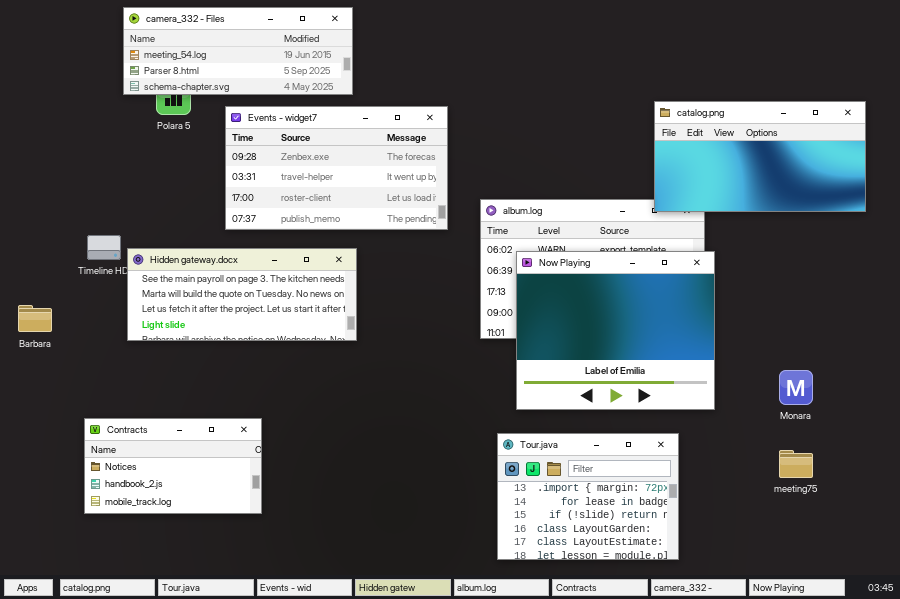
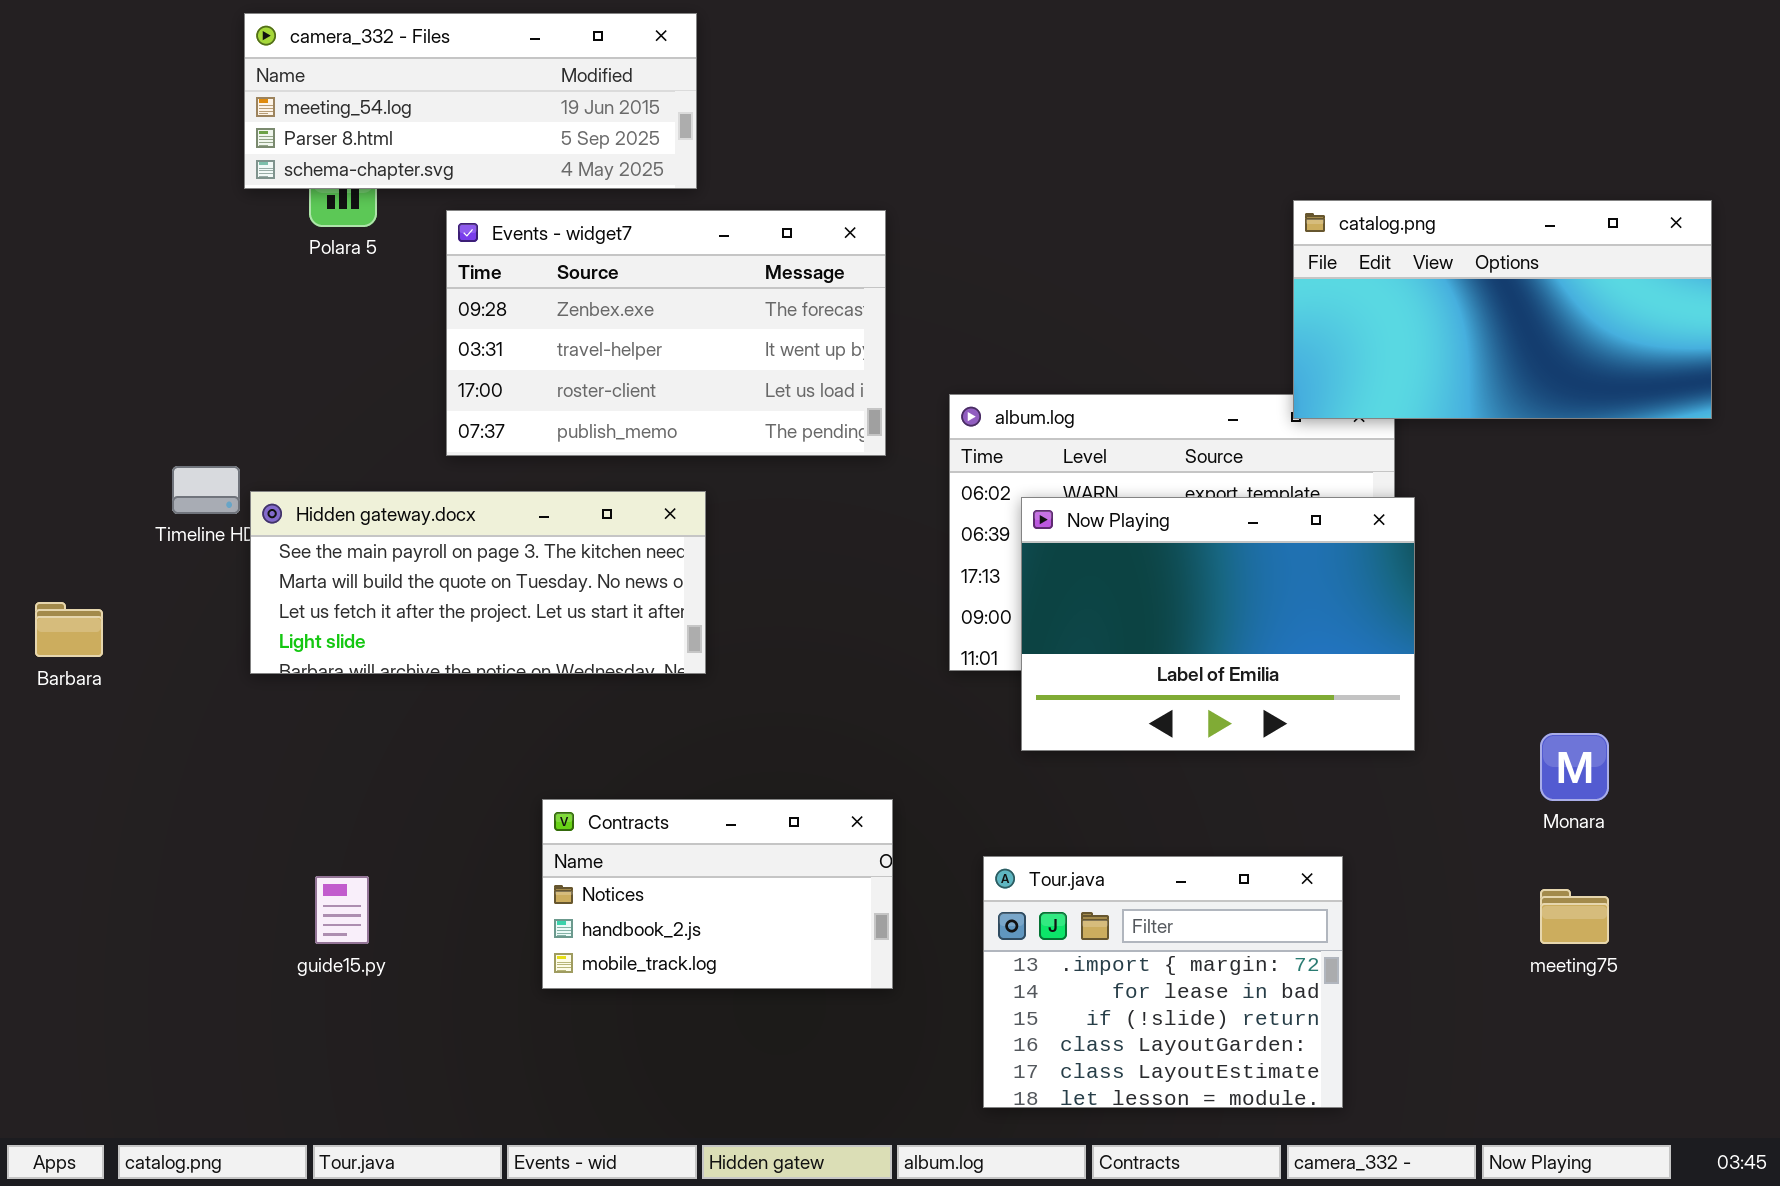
Now Playing: [516,251,715,410] -> [1021,497,1415,751], resized
Contracts: [84,418,262,514] -> [542,799,893,989], moved

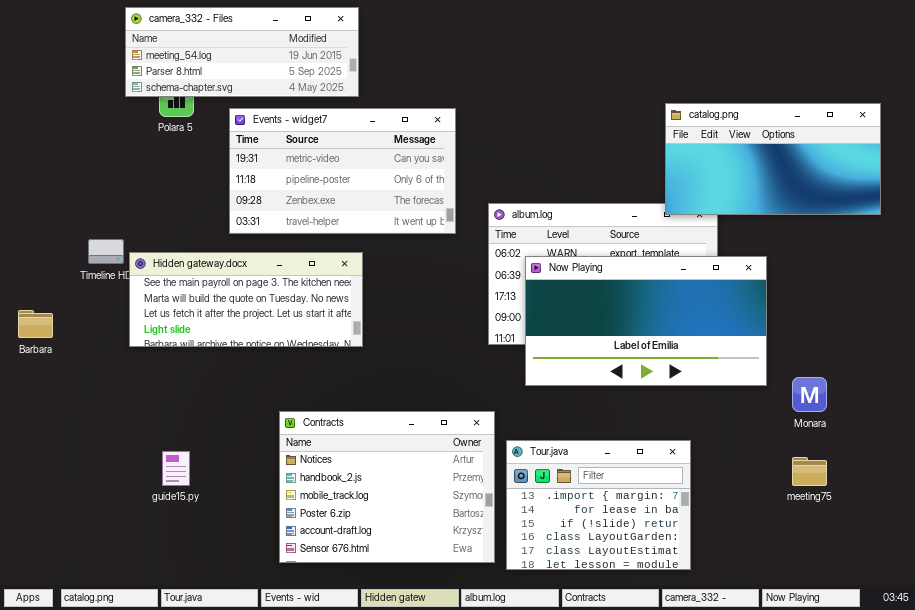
Events - widget7: [446,210,886,456] -> [229,108,456,234], scrolled up 2 rows
Now Playing: [1021,497,1415,751] -> [525,256,767,386], resized
Contracts: [542,799,893,989] -> [279,411,495,563], resized

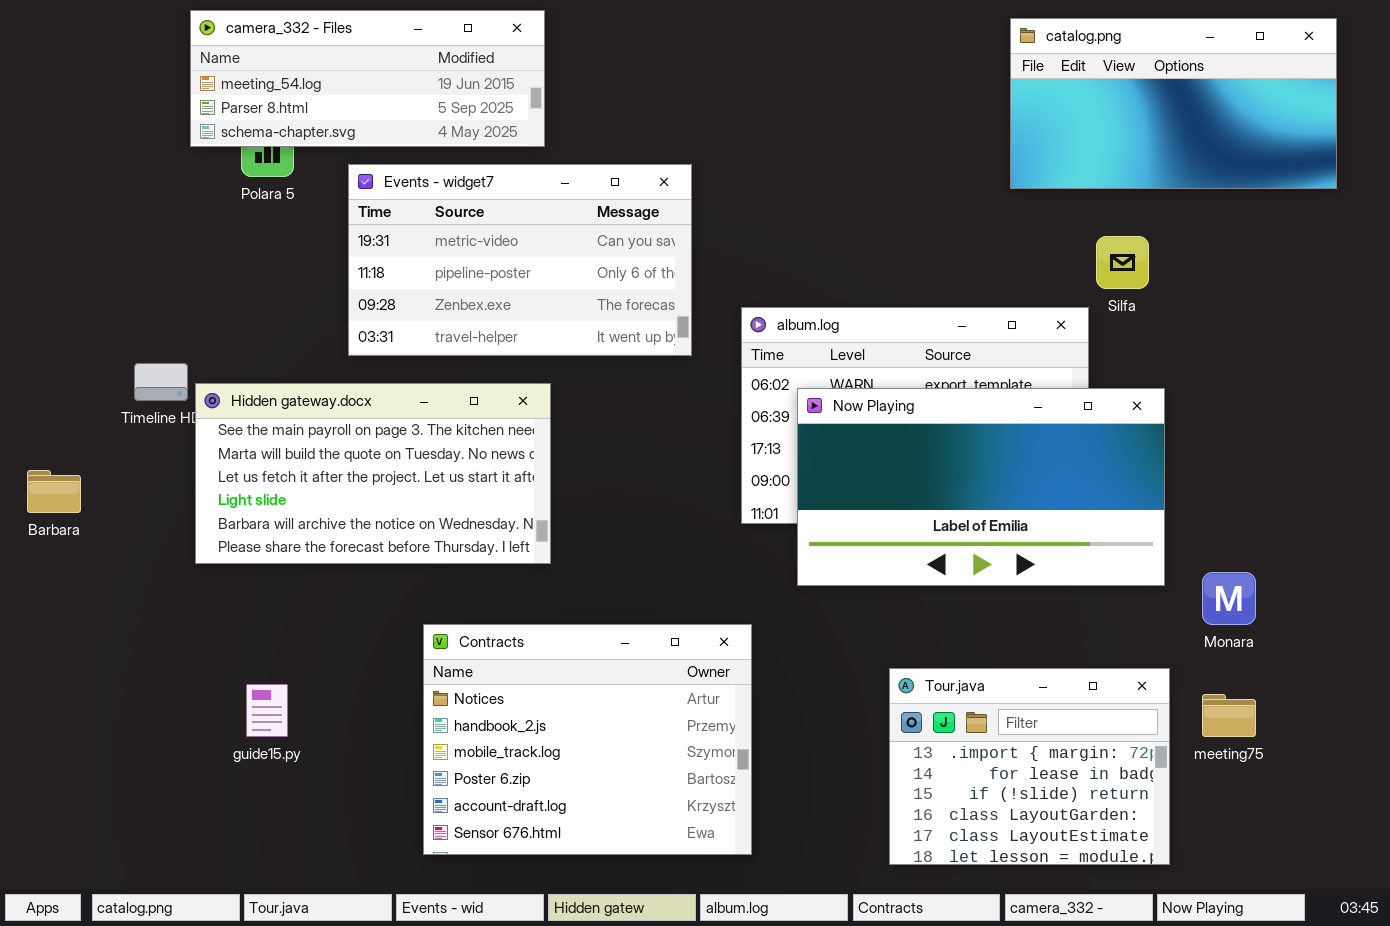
catalog.png: [665,103,881,215] -> [1010,18,1337,189], moved
Hidden gateway.docx: [129,252,363,347] -> [195,383,551,564], resized
Tour.java: [506,440,691,570] -> [889,668,1170,865], moved

